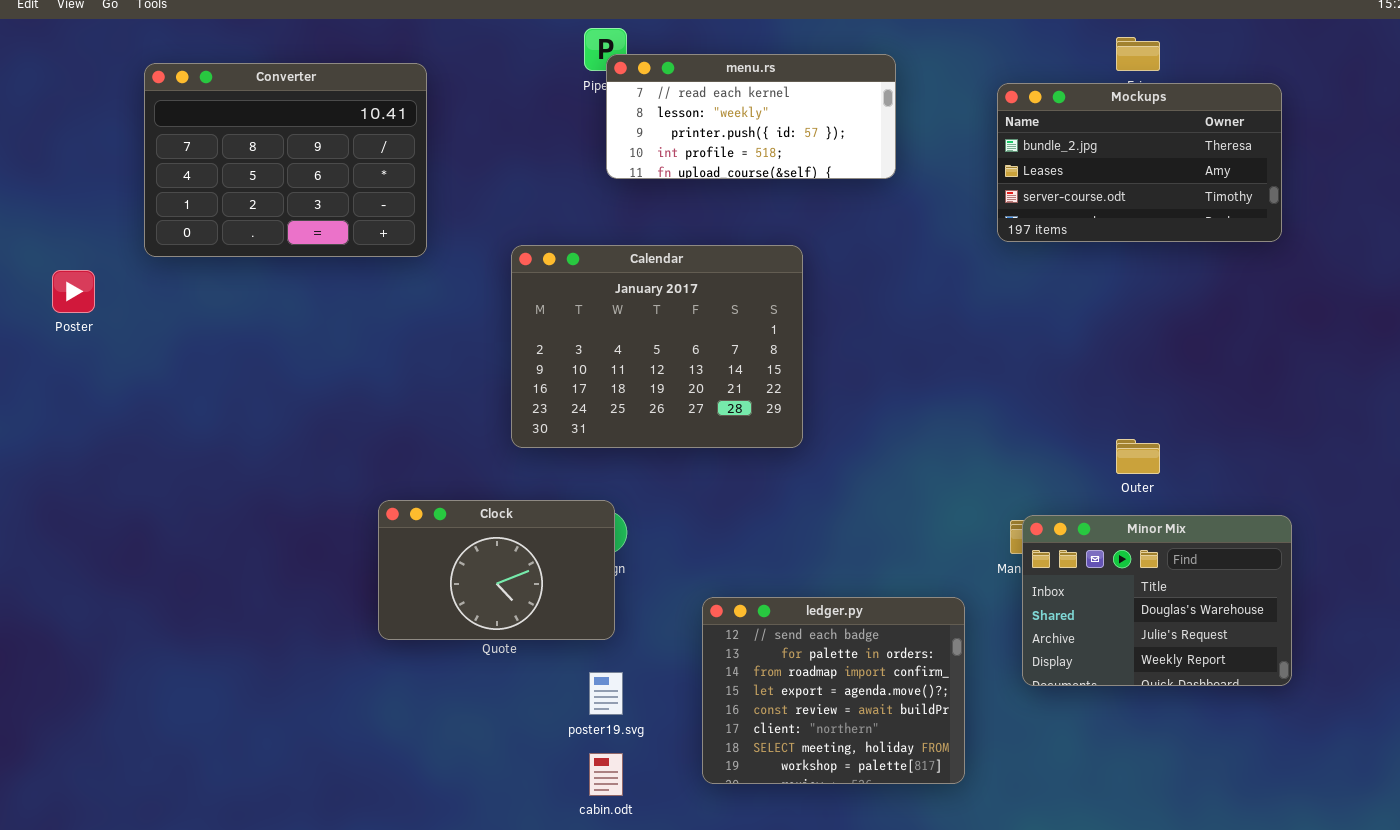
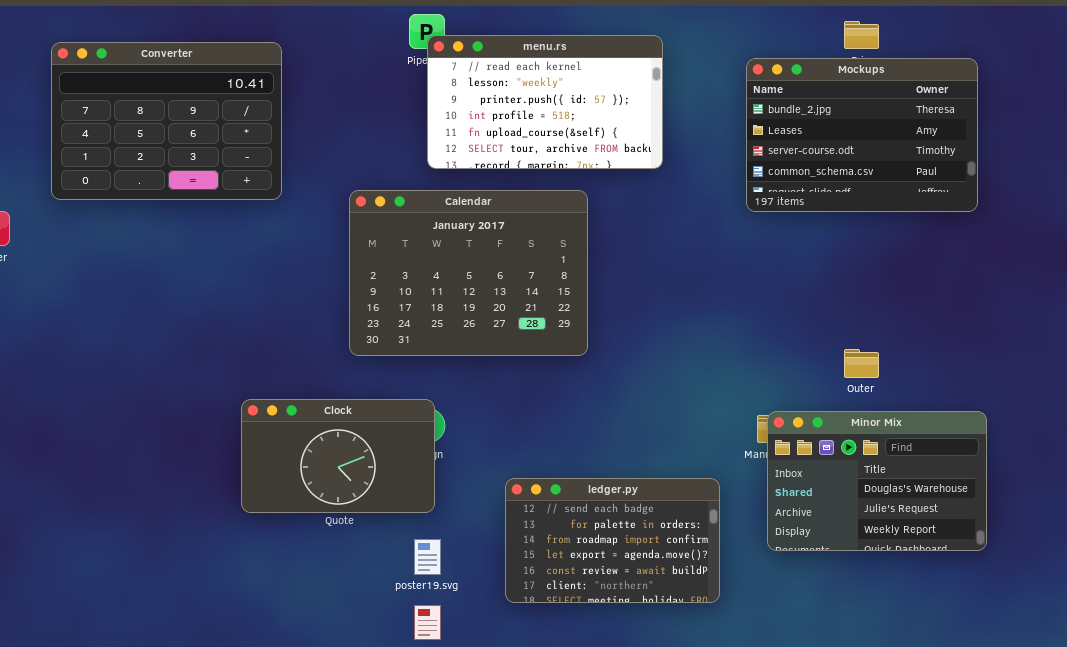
menu.rs: [606,54,896,179] -> [427,35,663,169], resized
Mockups: [997,83,1282,242] -> [746,58,978,212], resized
ledger.py: [702,597,965,784] -> [505,478,720,603], resized

